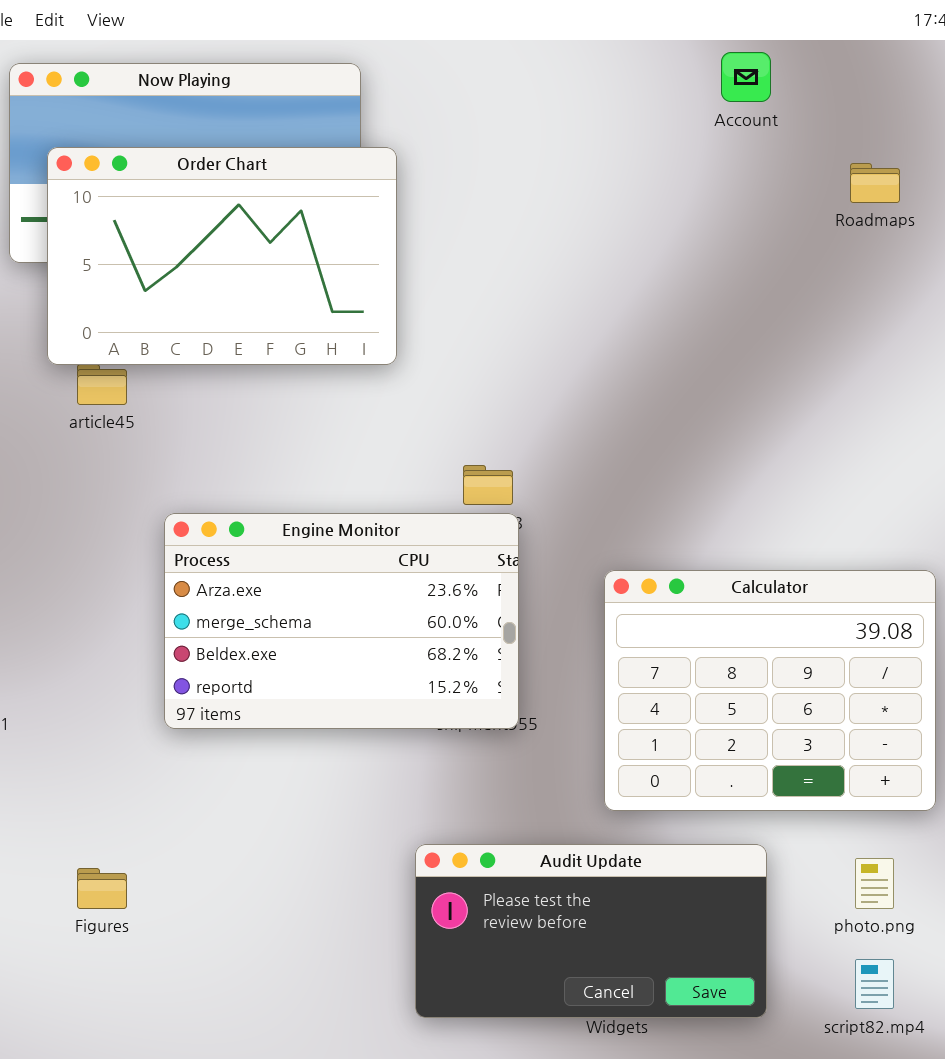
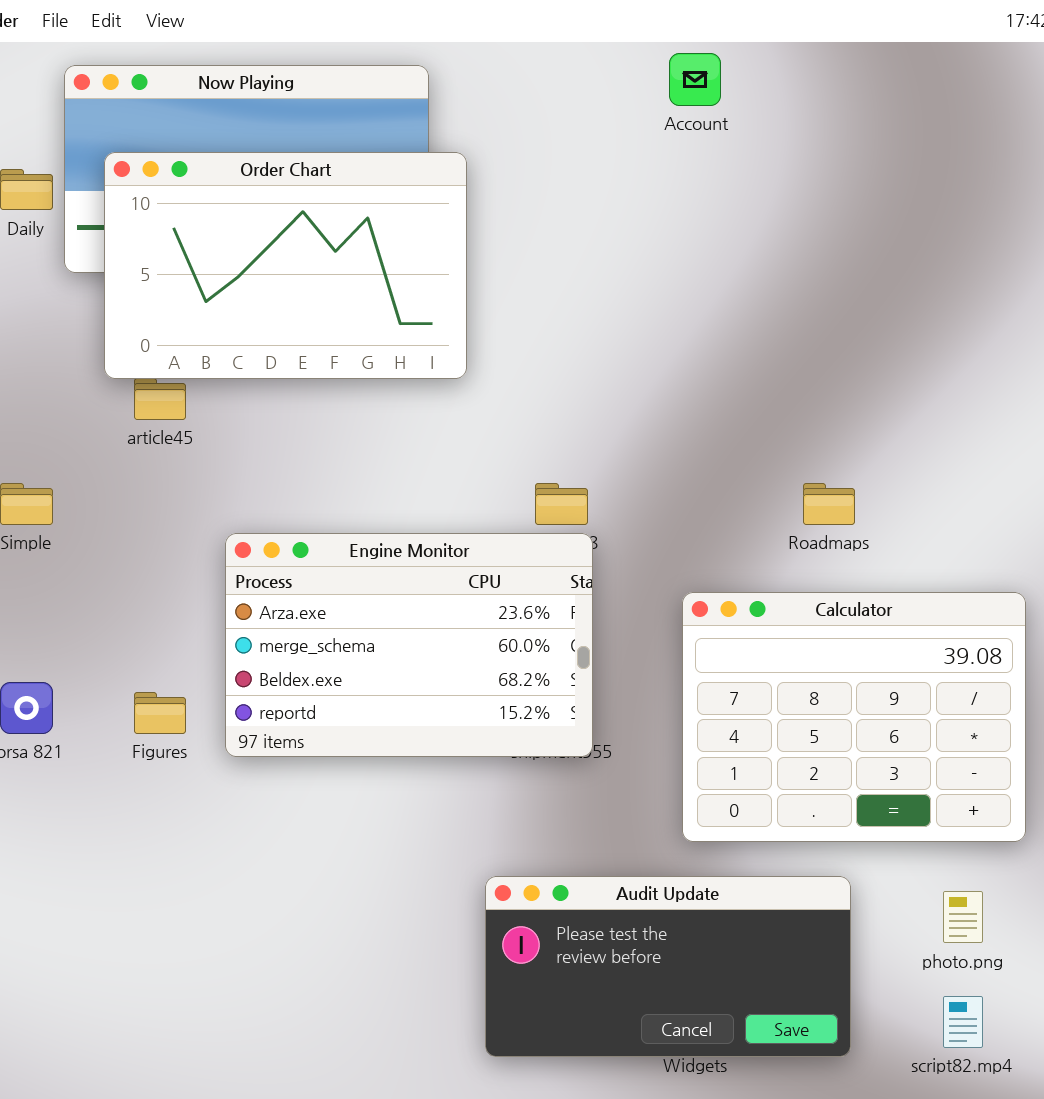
Account: [721,52,771,102] -> [669,53,721,106], moved
Roadmaps: [850,163,900,203] -> [803,483,855,525], moved
Figures: [77,868,127,909] -> [134,692,186,734], moved

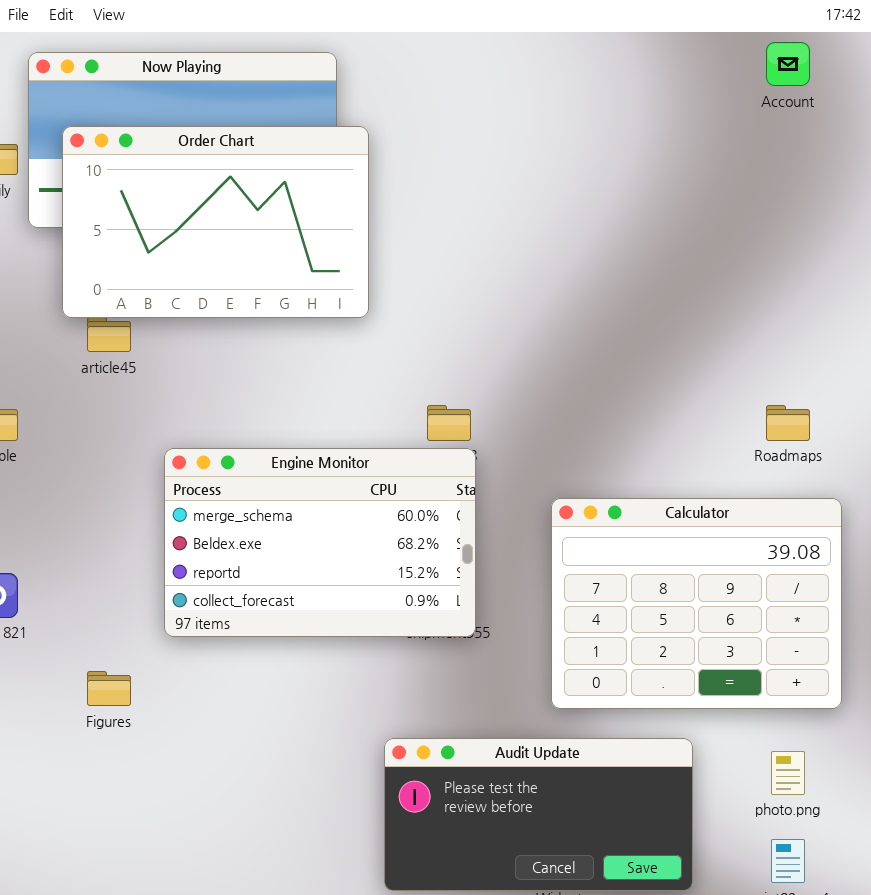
Account: [669,53,721,106] -> [766,42,810,86], moved
Roadmaps: [803,483,855,525] -> [766,405,810,441], moved
Engine Monitor: [225,533,593,757] -> [164,448,476,637], scrolled down 1 row
Figures: [134,692,186,734] -> [87,671,131,706], moved

